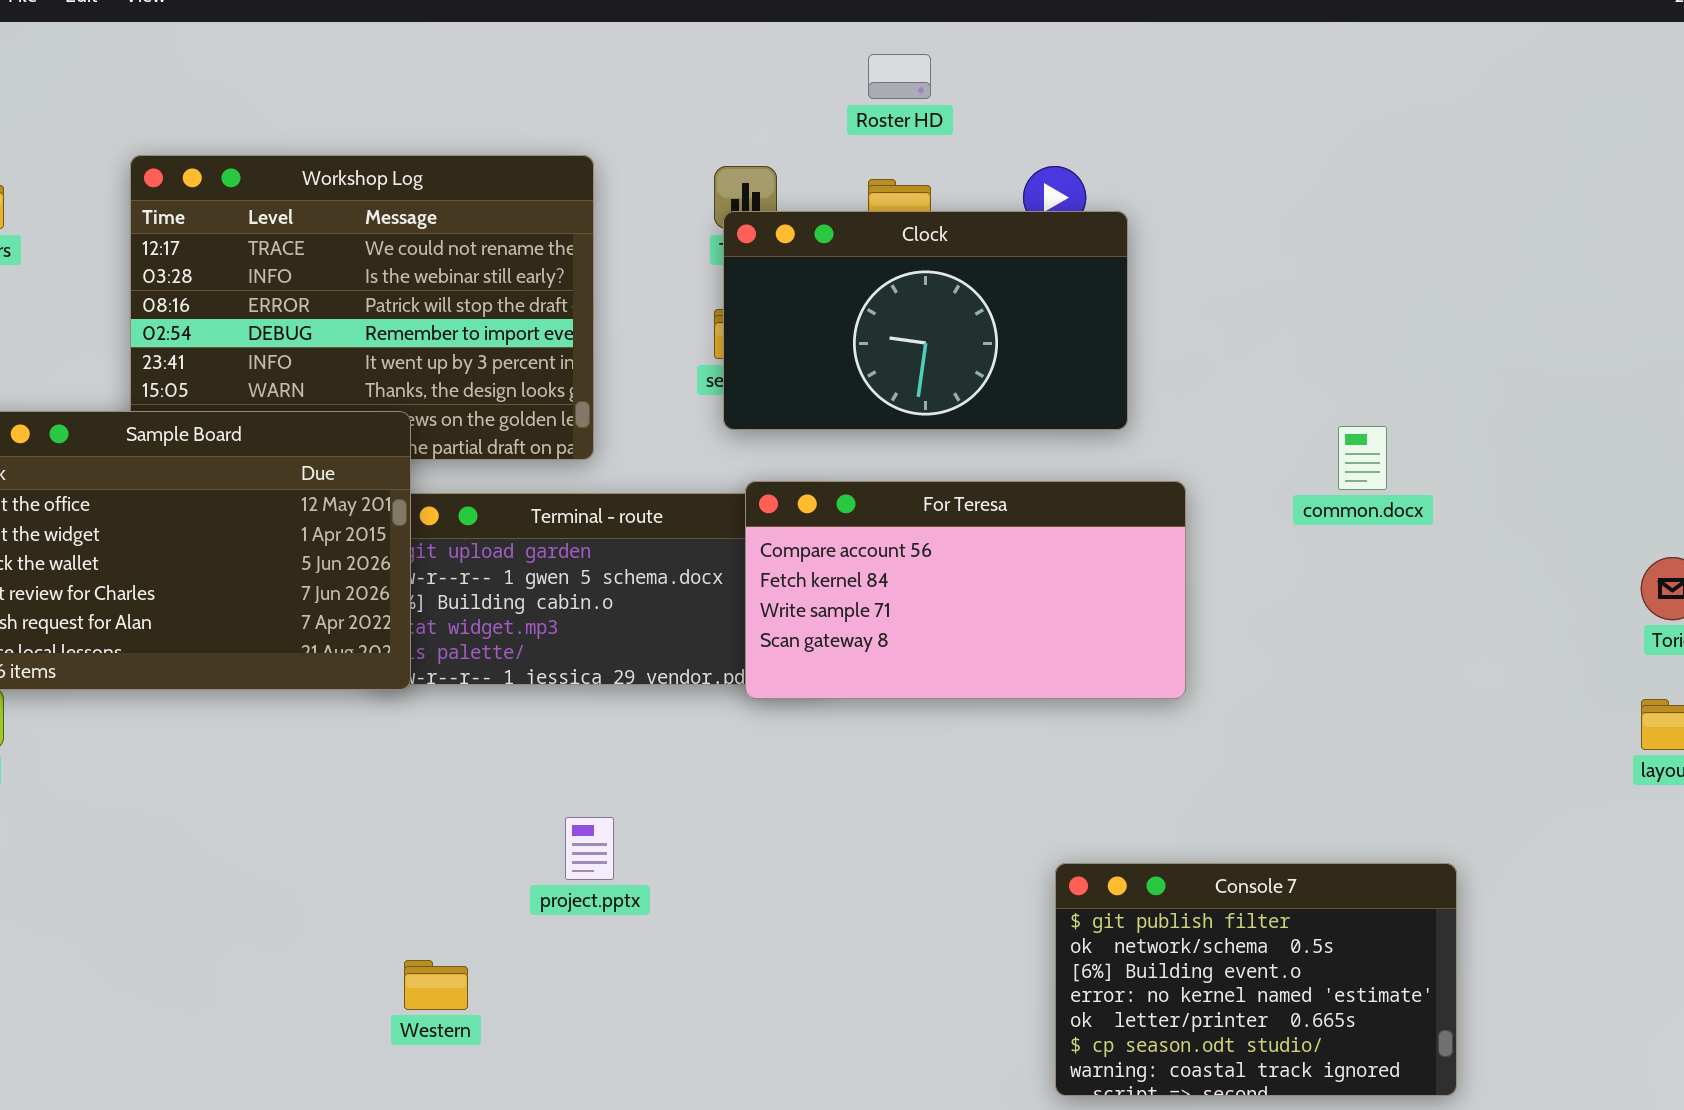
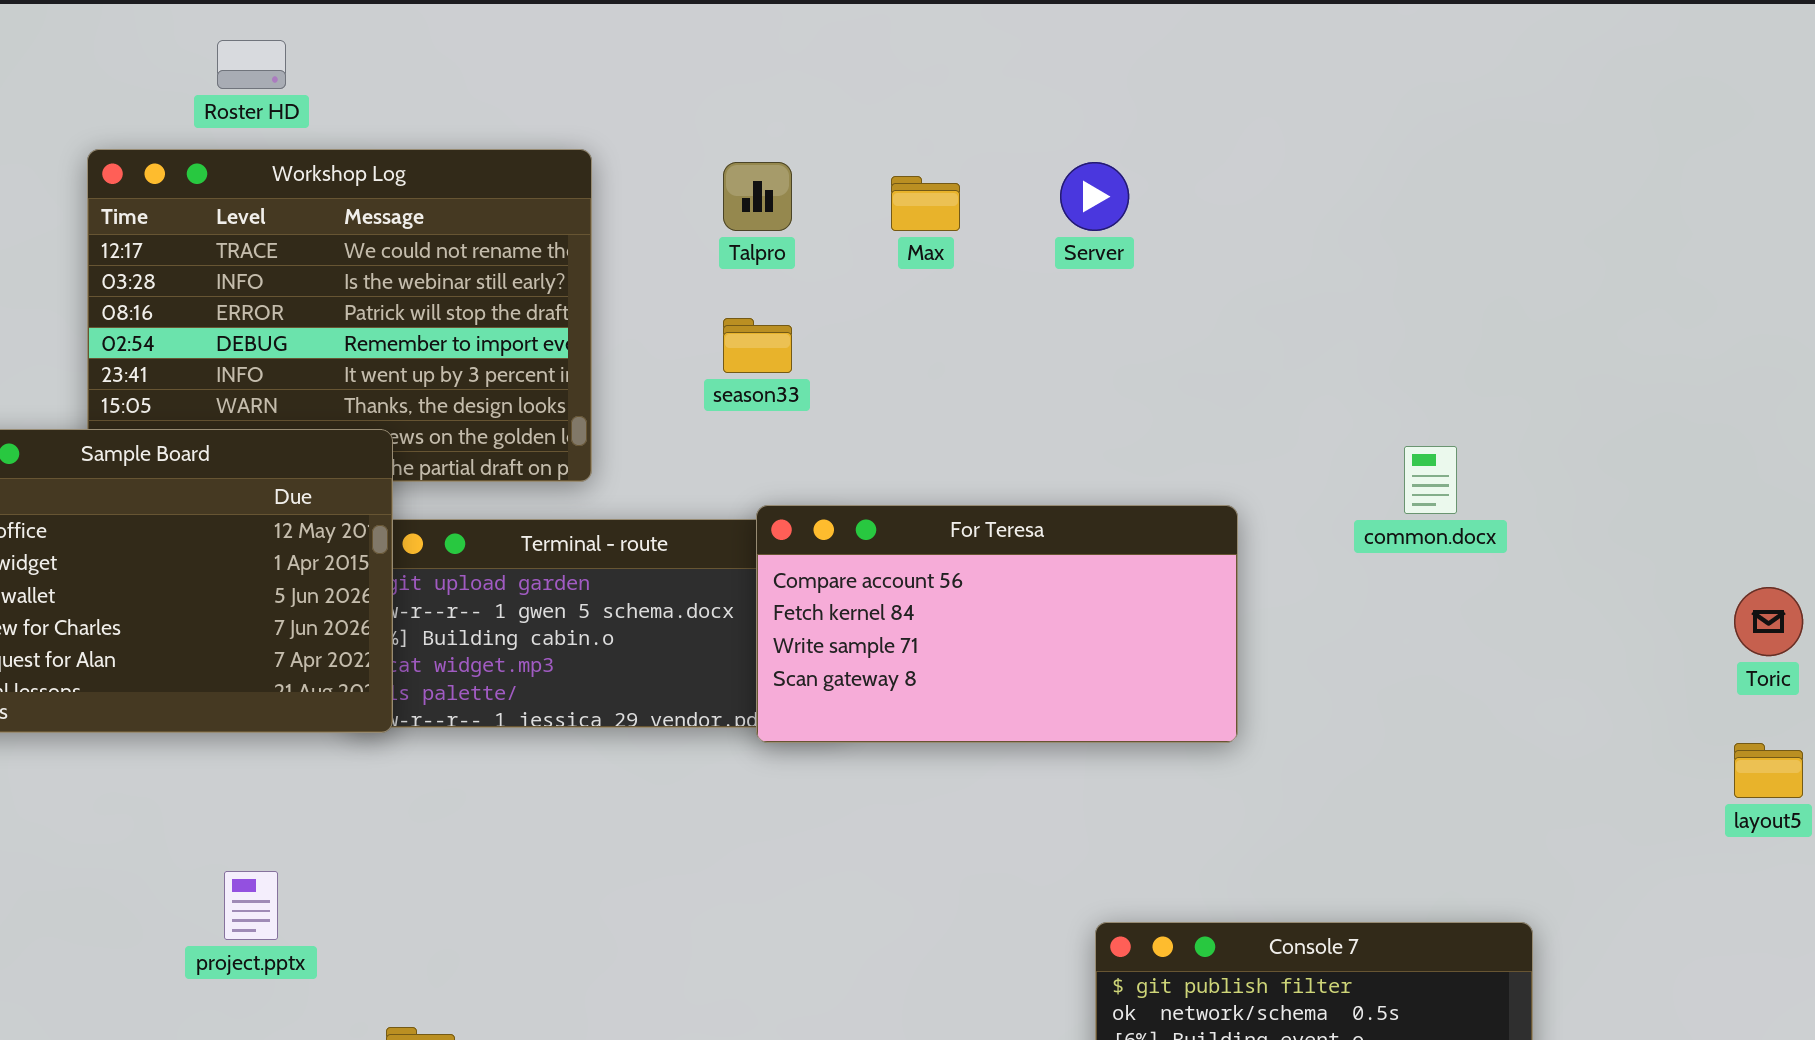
Roster HD: [868,54,931,99] -> [217,40,286,89], moved
Clock: [723,211,1128,430] -> none, closed
project.pptx: [565,817,614,880] -> [224,871,278,940], moved

